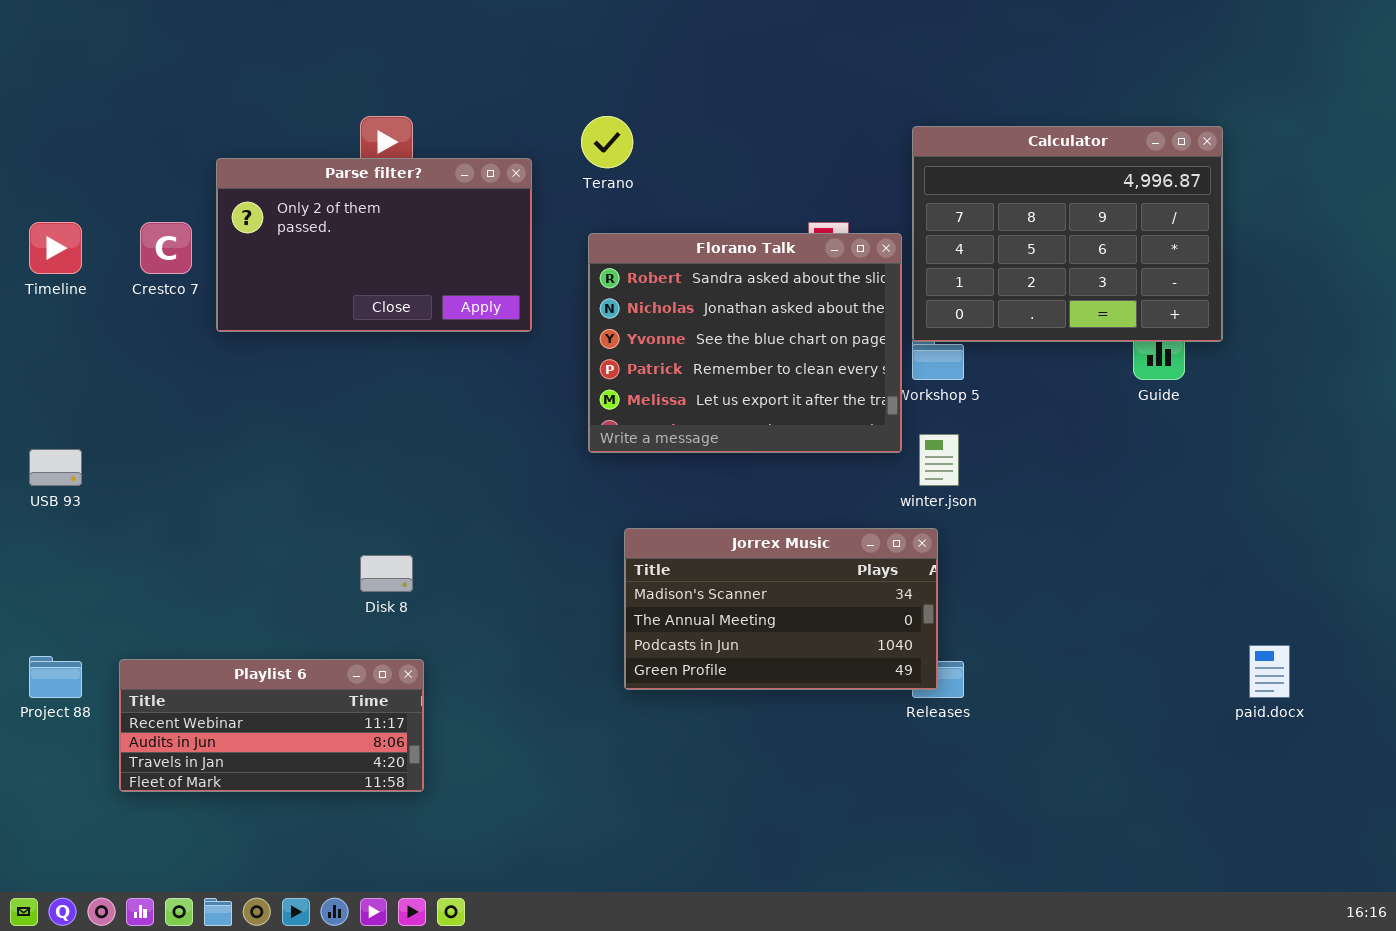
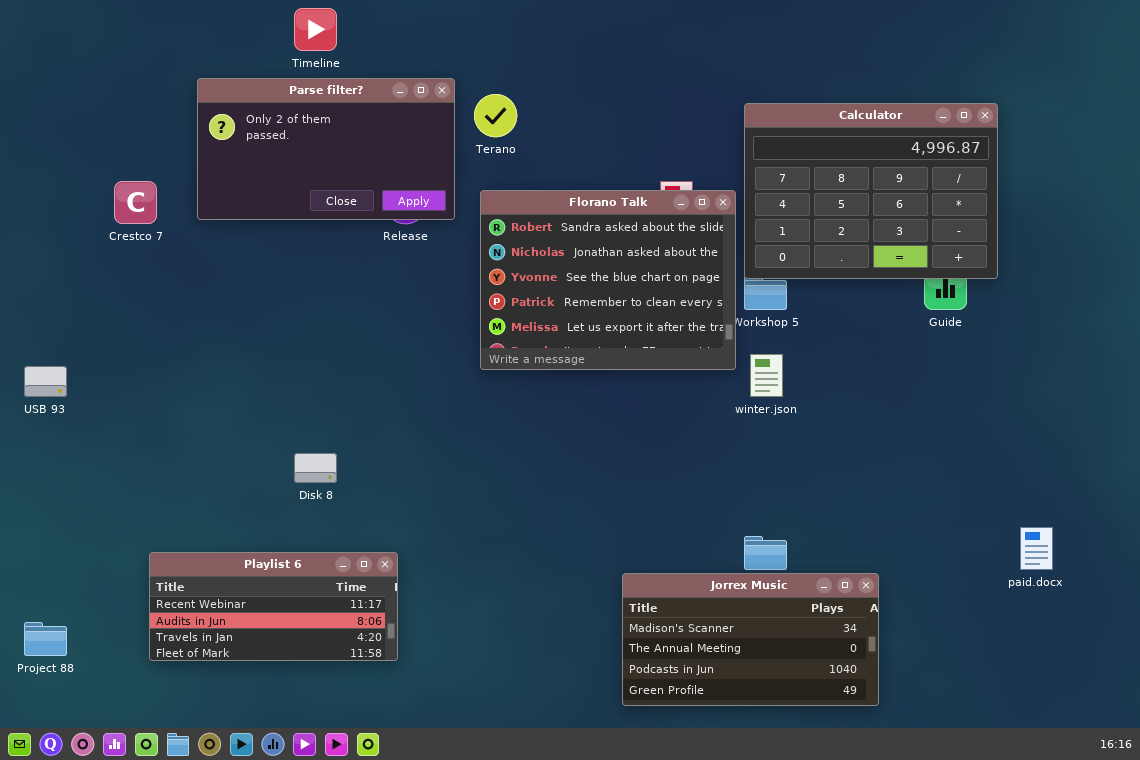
Parse filter?: [216,158,532,332] -> [197,78,455,220], moved
Timeline: [29,222,82,274] -> [294,8,337,51], moved
Jorrex Music: [624,528,938,690] -> [622,573,879,706], moved
Project 88: [29,656,82,698] -> [24,622,67,656], moved
Playlist 6: [119,659,424,792] -> [149,552,398,661], moved

